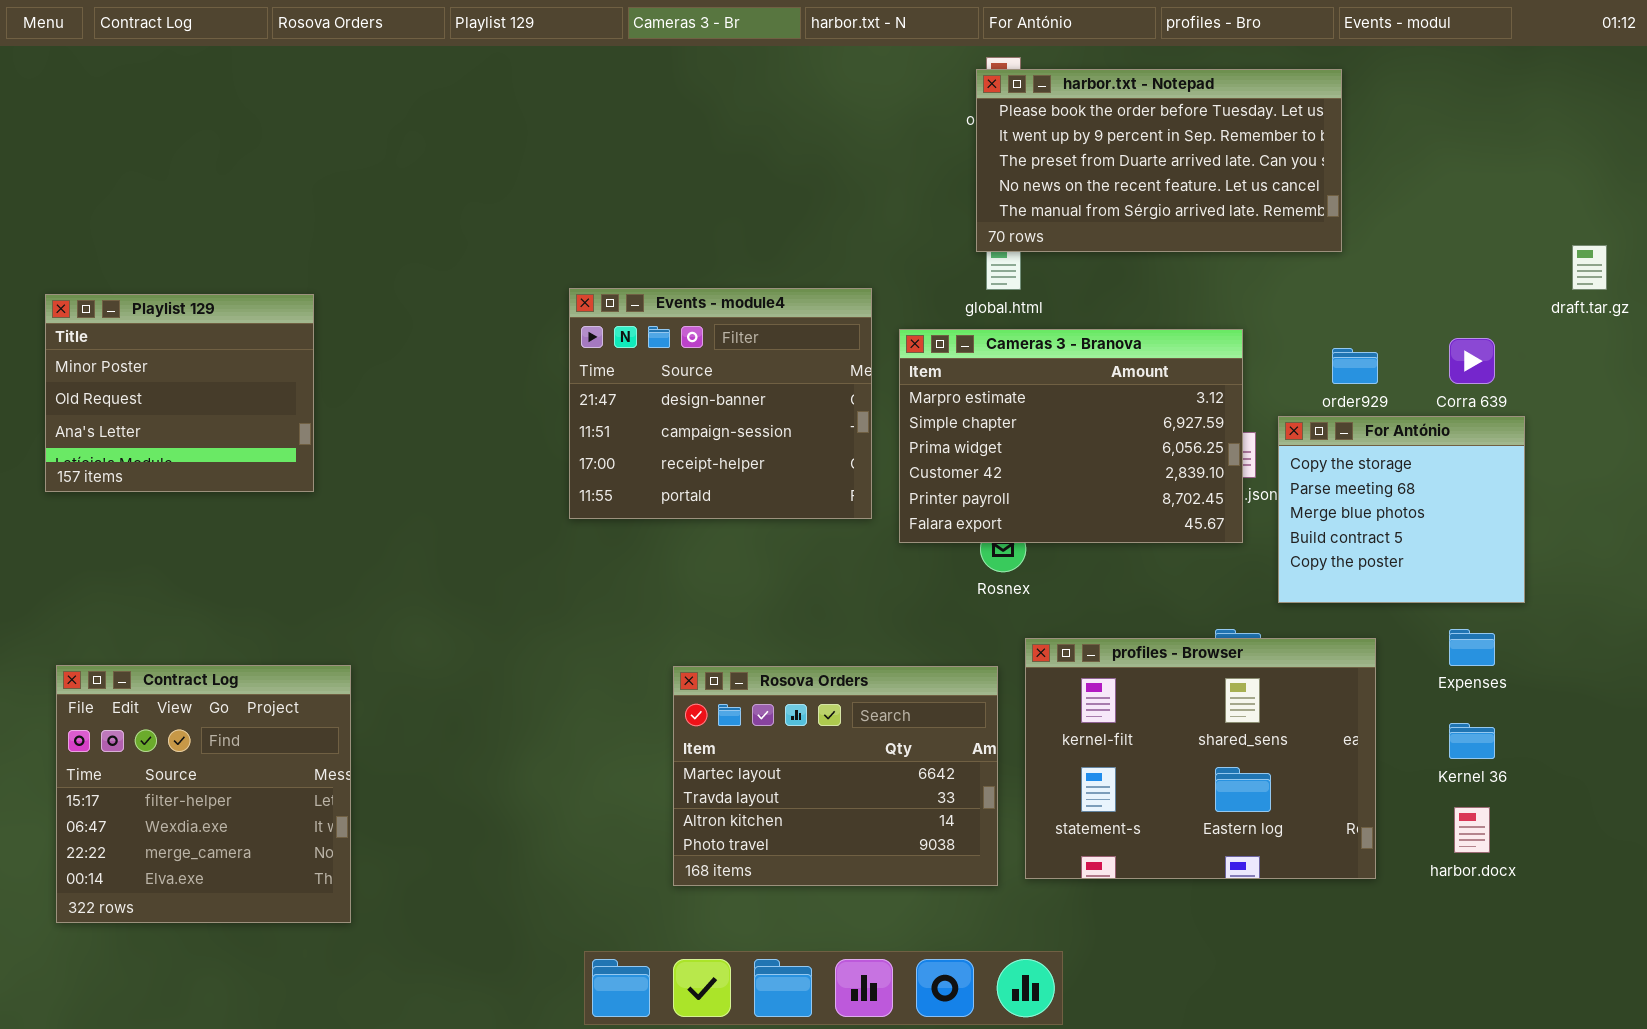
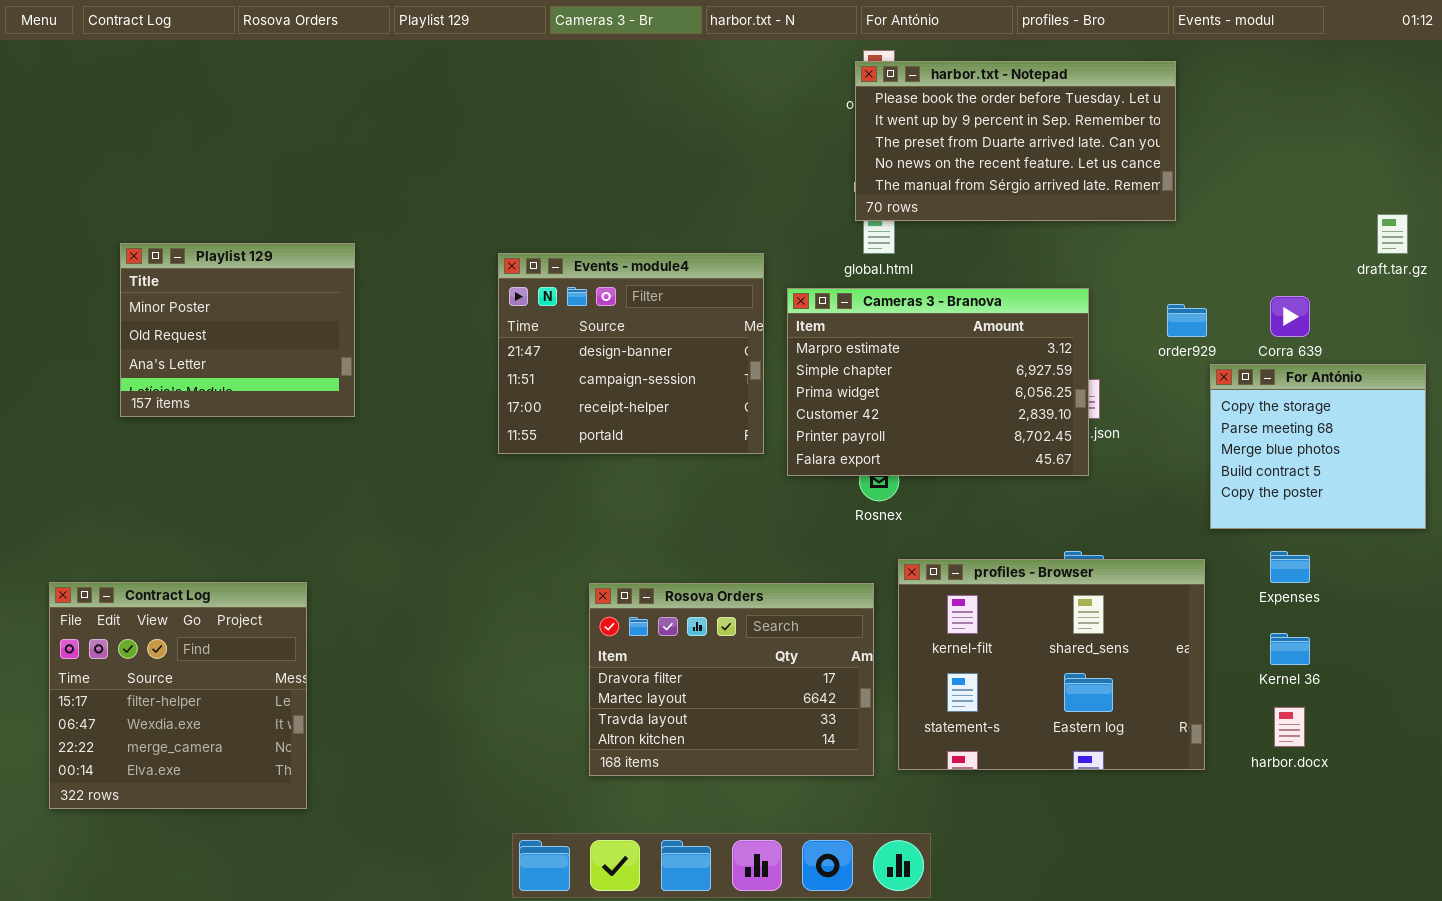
Playlist 129: [45,294,314,492] -> [120,243,355,417], moved
For António: [1278,416,1525,603] -> [1210,364,1426,529], moved
Rosova Orders: [673,666,998,886] -> [589,583,874,776], scrolled up 1 row

